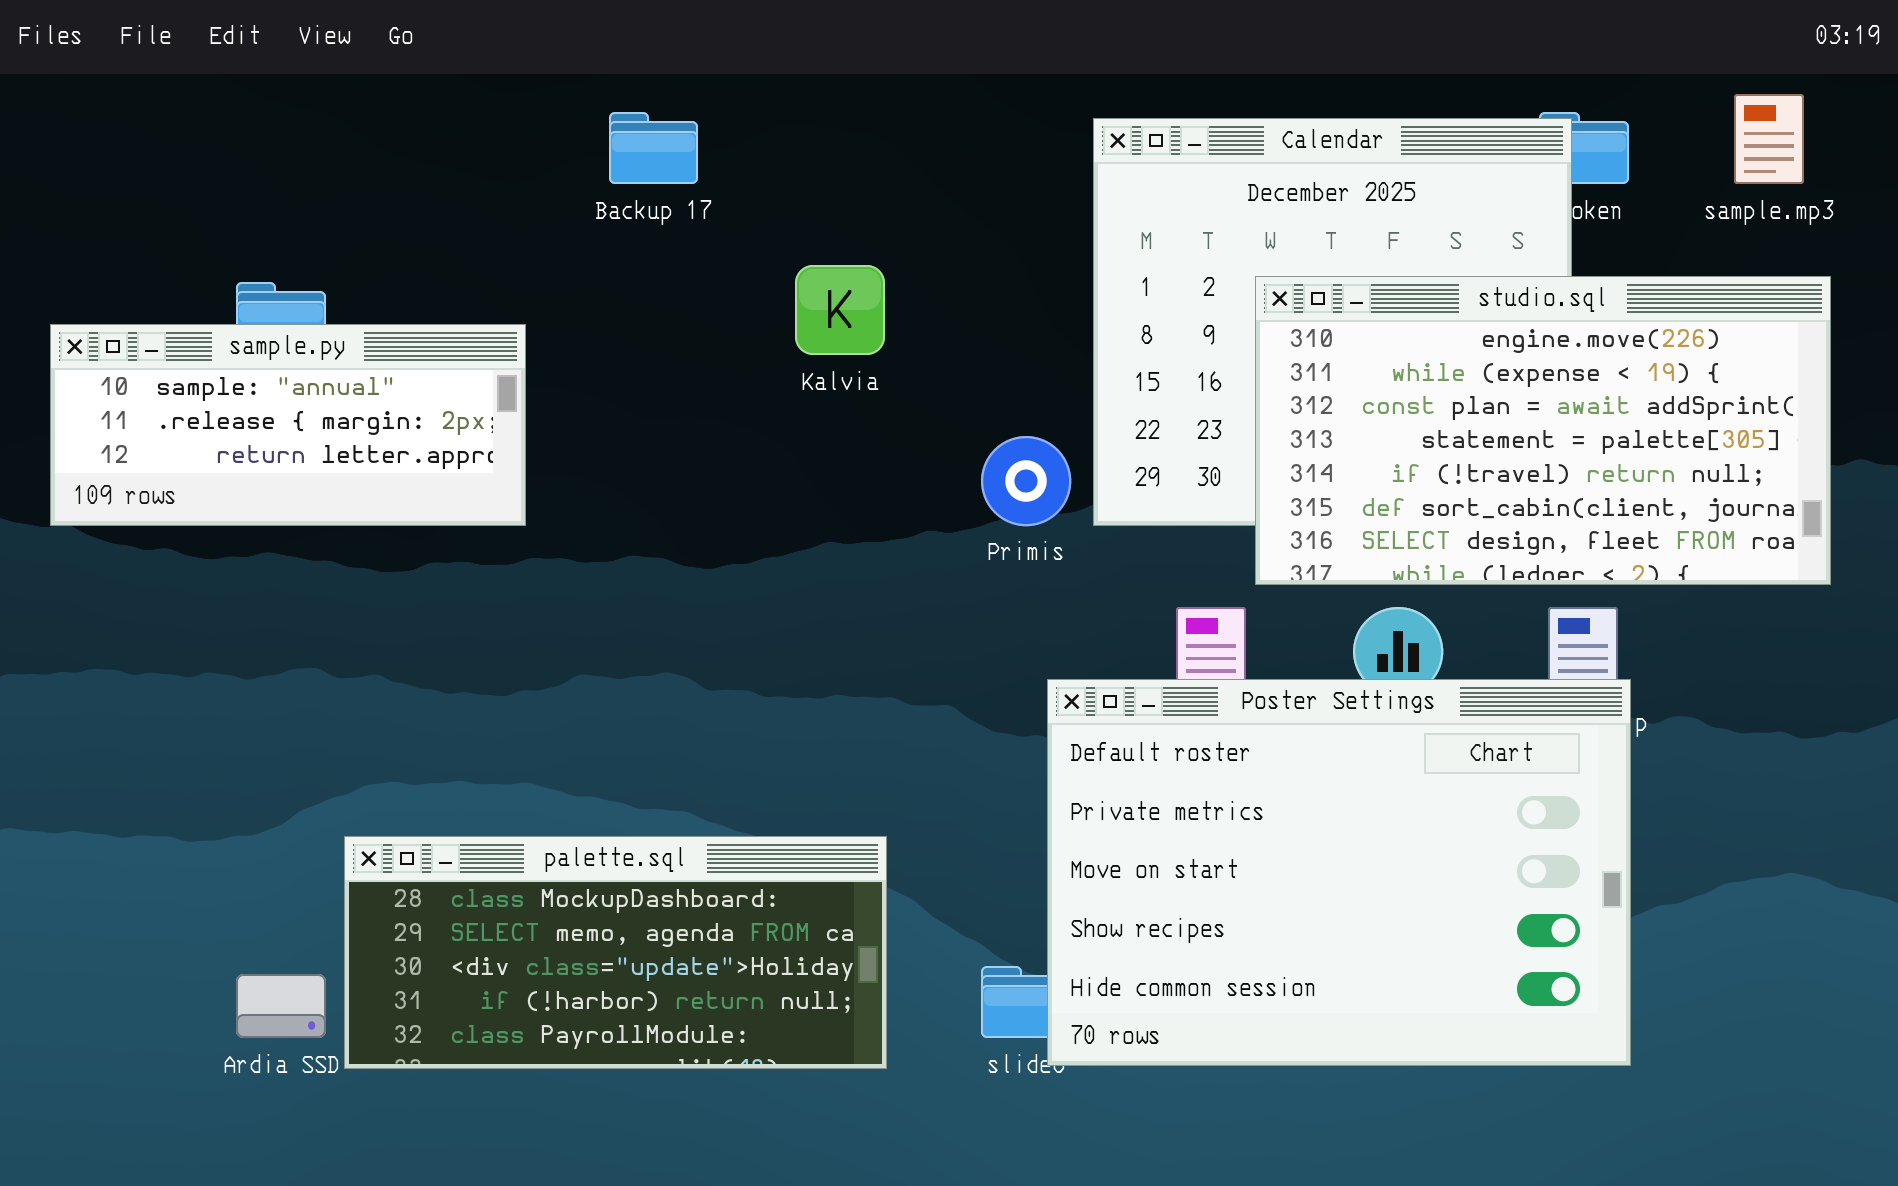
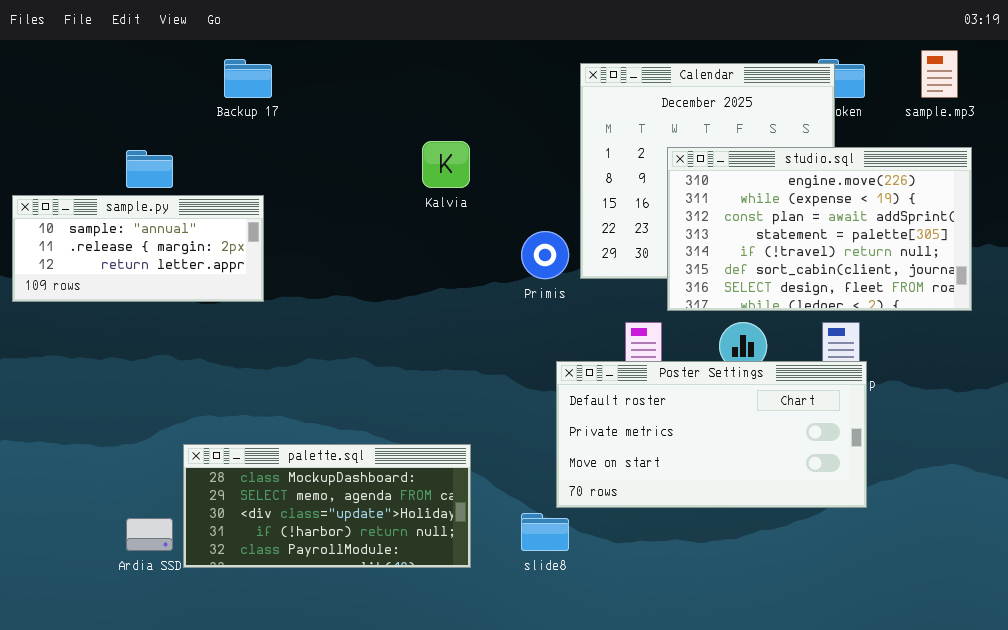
Backup 17: [609,112,698,184] -> [224,59,272,98], moved
sample.py: [50,324,526,526] -> [12,195,264,302], moved
Poster Settings: [1047,679,1631,1066] -> [556,361,867,508], resized

